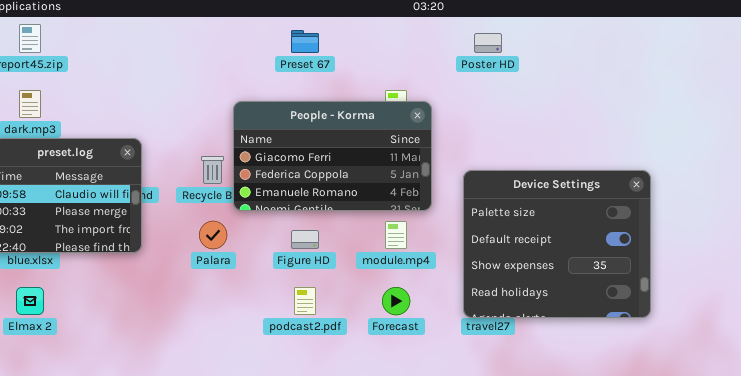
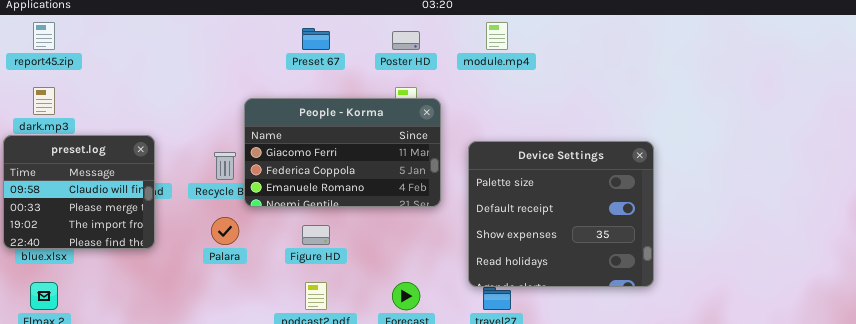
Poster HD: [474,33,502,53] -> [392,31,420,50], moved
Device Settings: [463,170,651,318] -> [468,141,654,287], moved
module.mp4: [385,221,407,249] -> [486,22,508,50], moved

